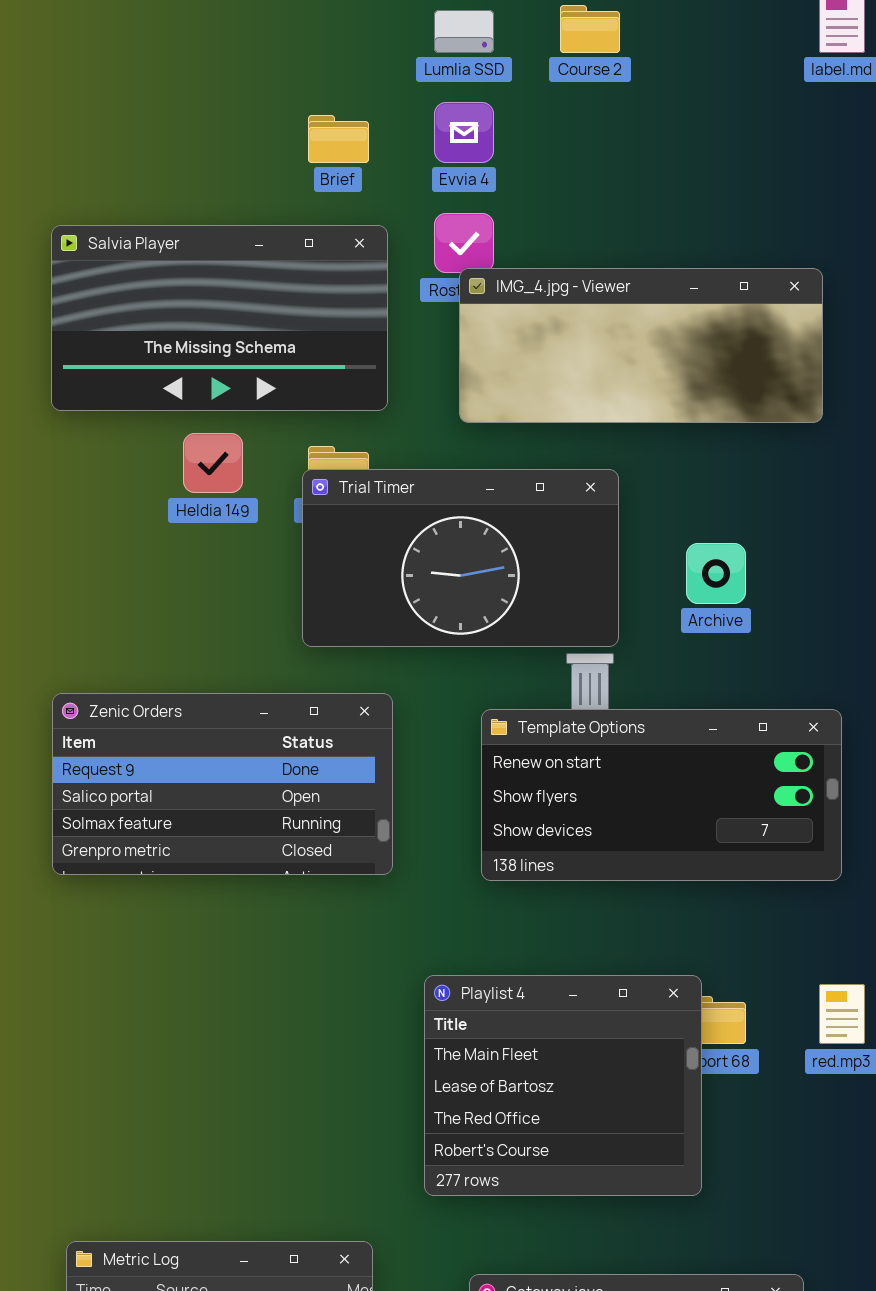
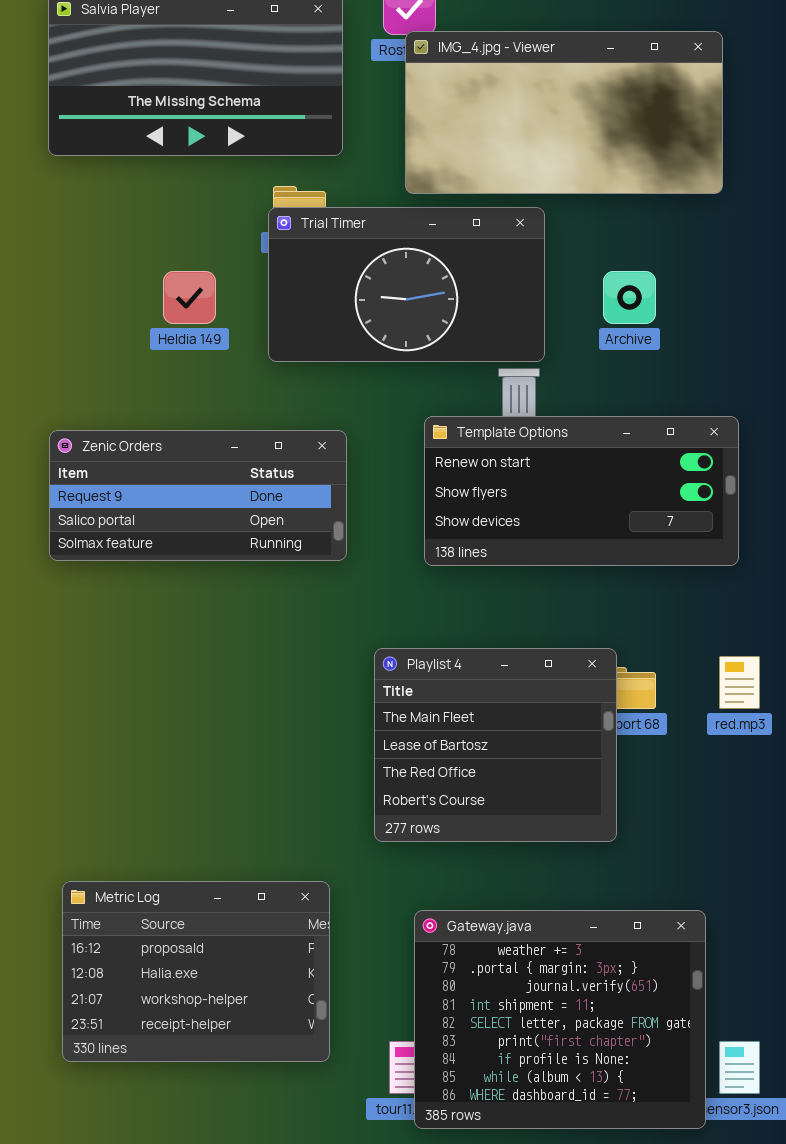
IMG_4.jpg - Viewer: [459,268,823,423] -> [405,31,723,194], resized
Heldia 149: [183,433,243,493] -> [163,271,216,324], moved
Zenic Orders: [52,693,393,875] -> [49,430,347,561], resized

